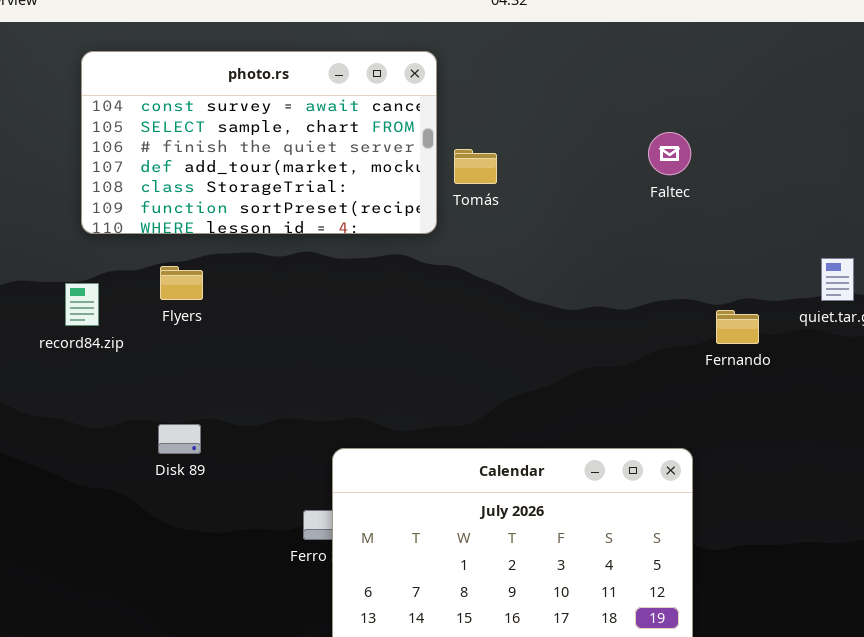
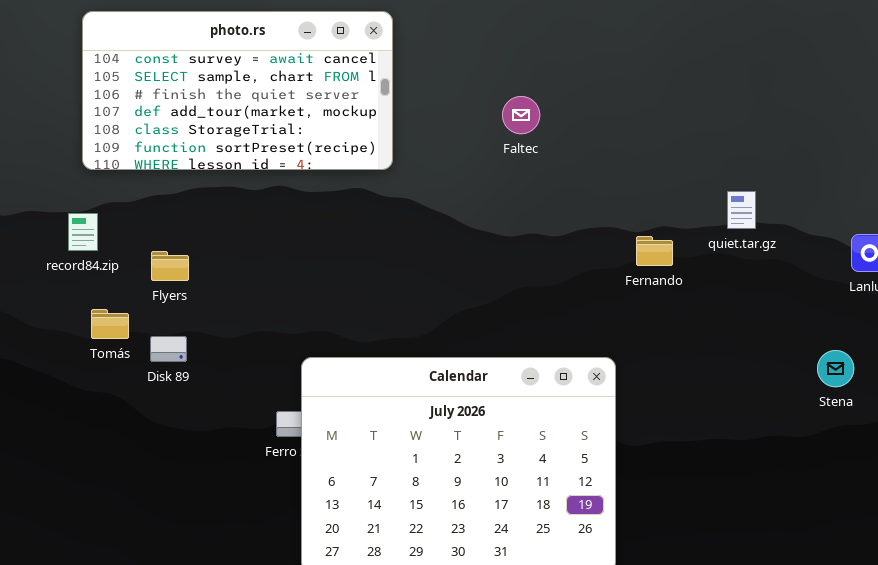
Faltec: [648,132,691,175] -> [502,96,540,134], moved
Tomás: [454,149,497,184] -> [91,309,129,339], moved
Flyers: [160,266,203,300] -> [151,251,189,281], moved

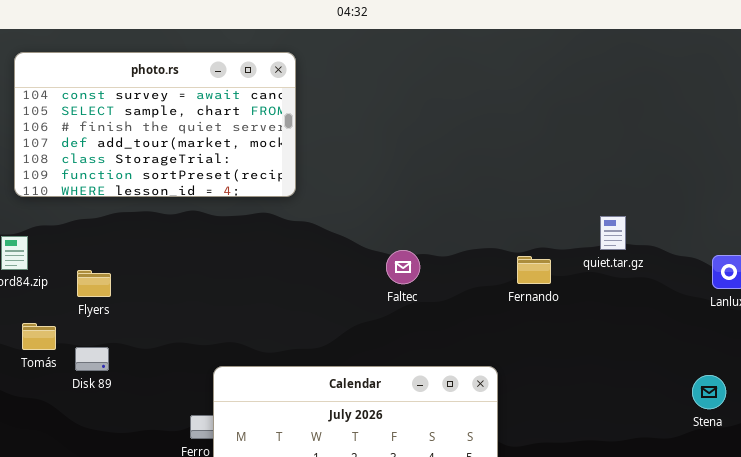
Faltec: [502,96,540,134] -> [386,250,420,284], moved
Stena: [817,350,854,387] -> [692,375,726,409], moved

